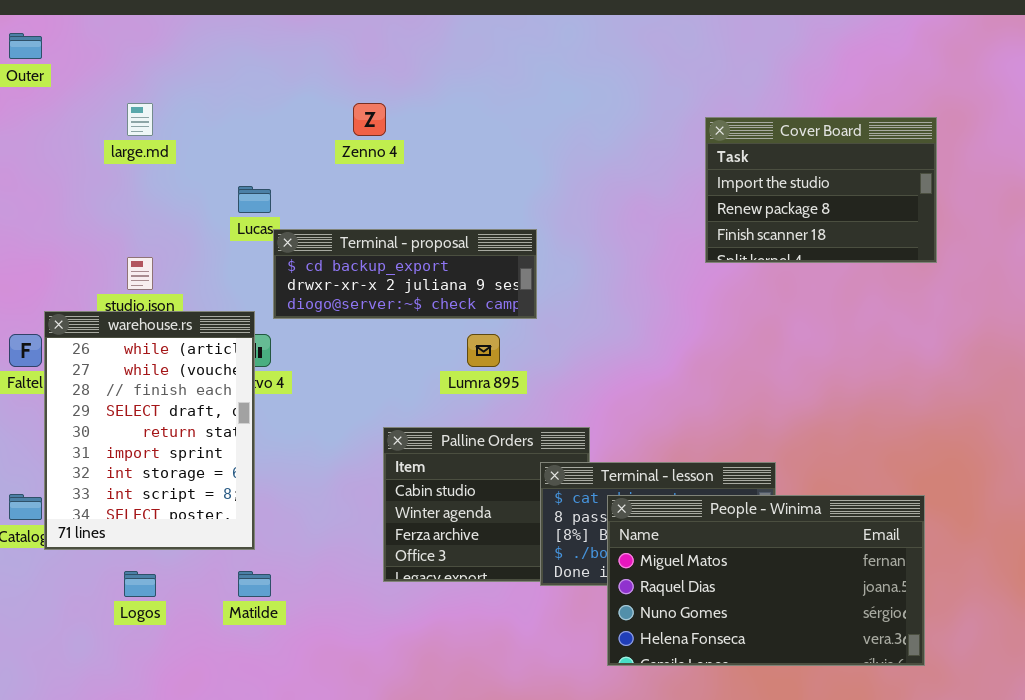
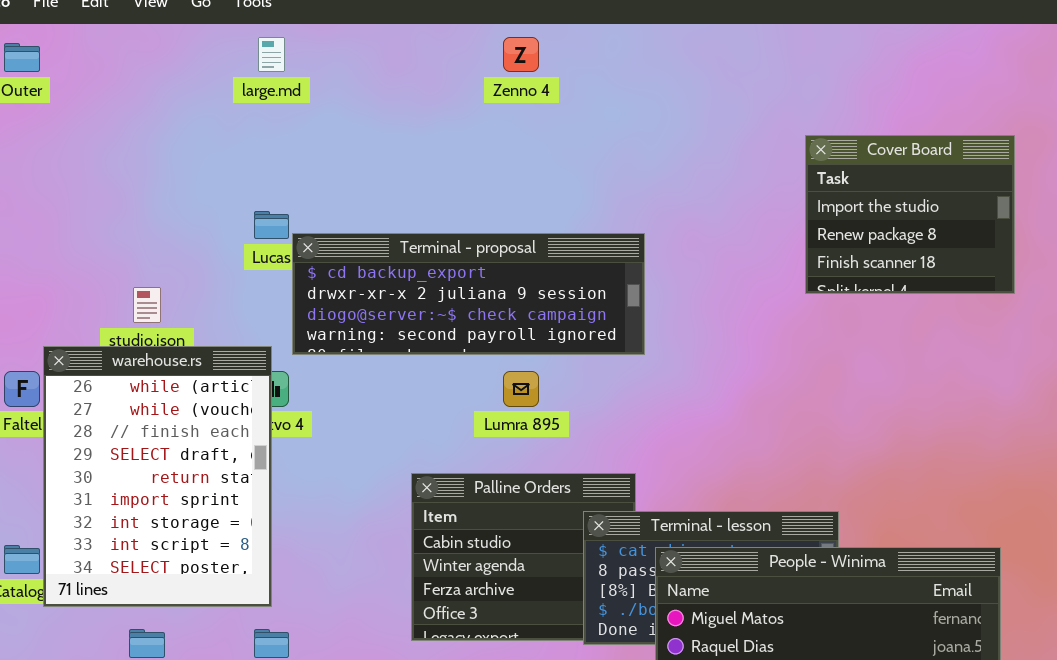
large.md: [127,103,153,136] -> [258,37,285,72], moved
Zenno 4: [353,103,386,136] -> [503,37,539,72], moved
Cover Board: [705,117,937,263] -> [805,135,1015,294], resized
Terminal - proposal: [273,229,537,319] -> [292,233,645,355], resized

